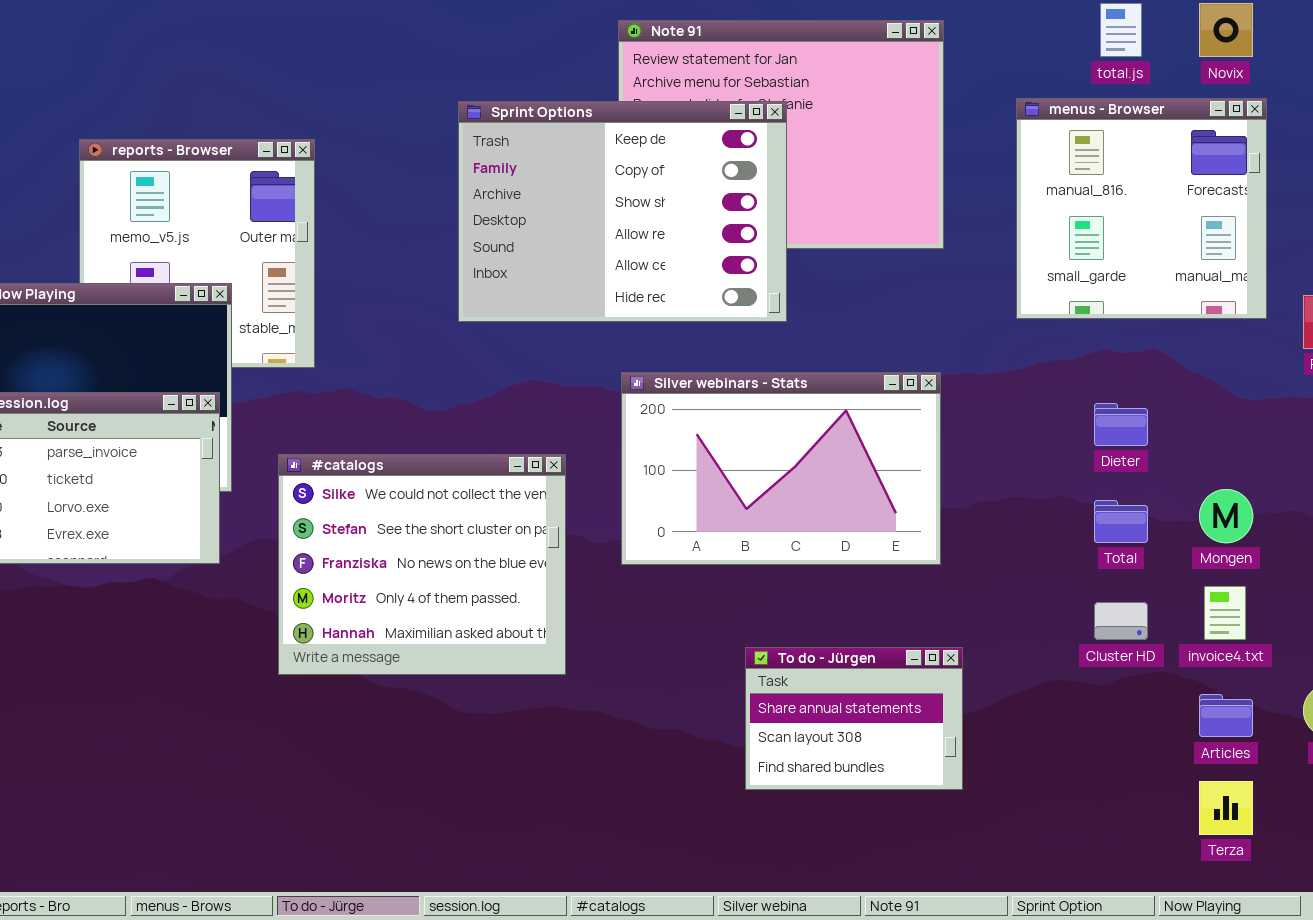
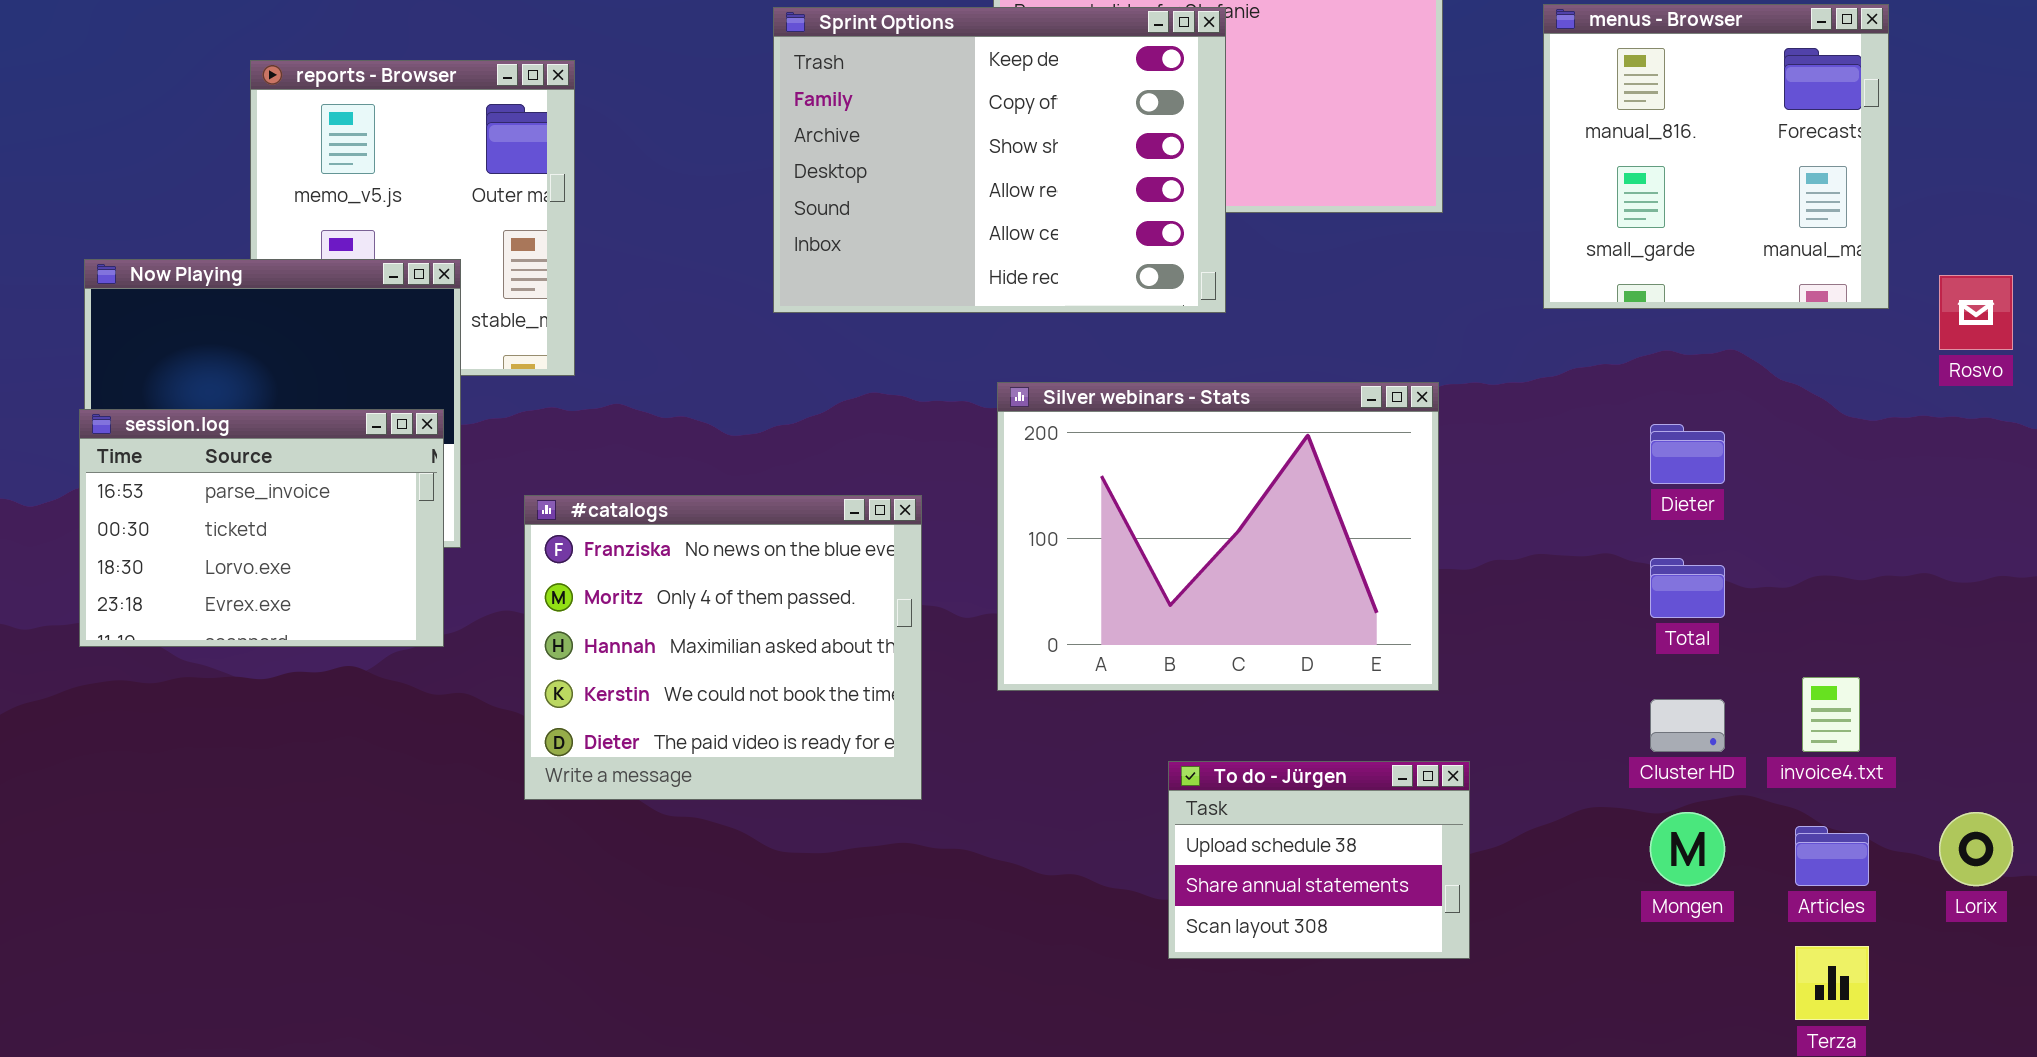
Silver webinars - Stats: [621,372,941,565] -> [997,382,1439,691], resized
#catalogs: [278,454,566,675] -> [524,495,922,800], scrolled down 2 rows
Mongen: [1199,489,1253,543] -> [1650,812,1725,886], moved
To do - Jürgen: [745,647,963,790] -> [1168,761,1470,959], scrolled up 1 row

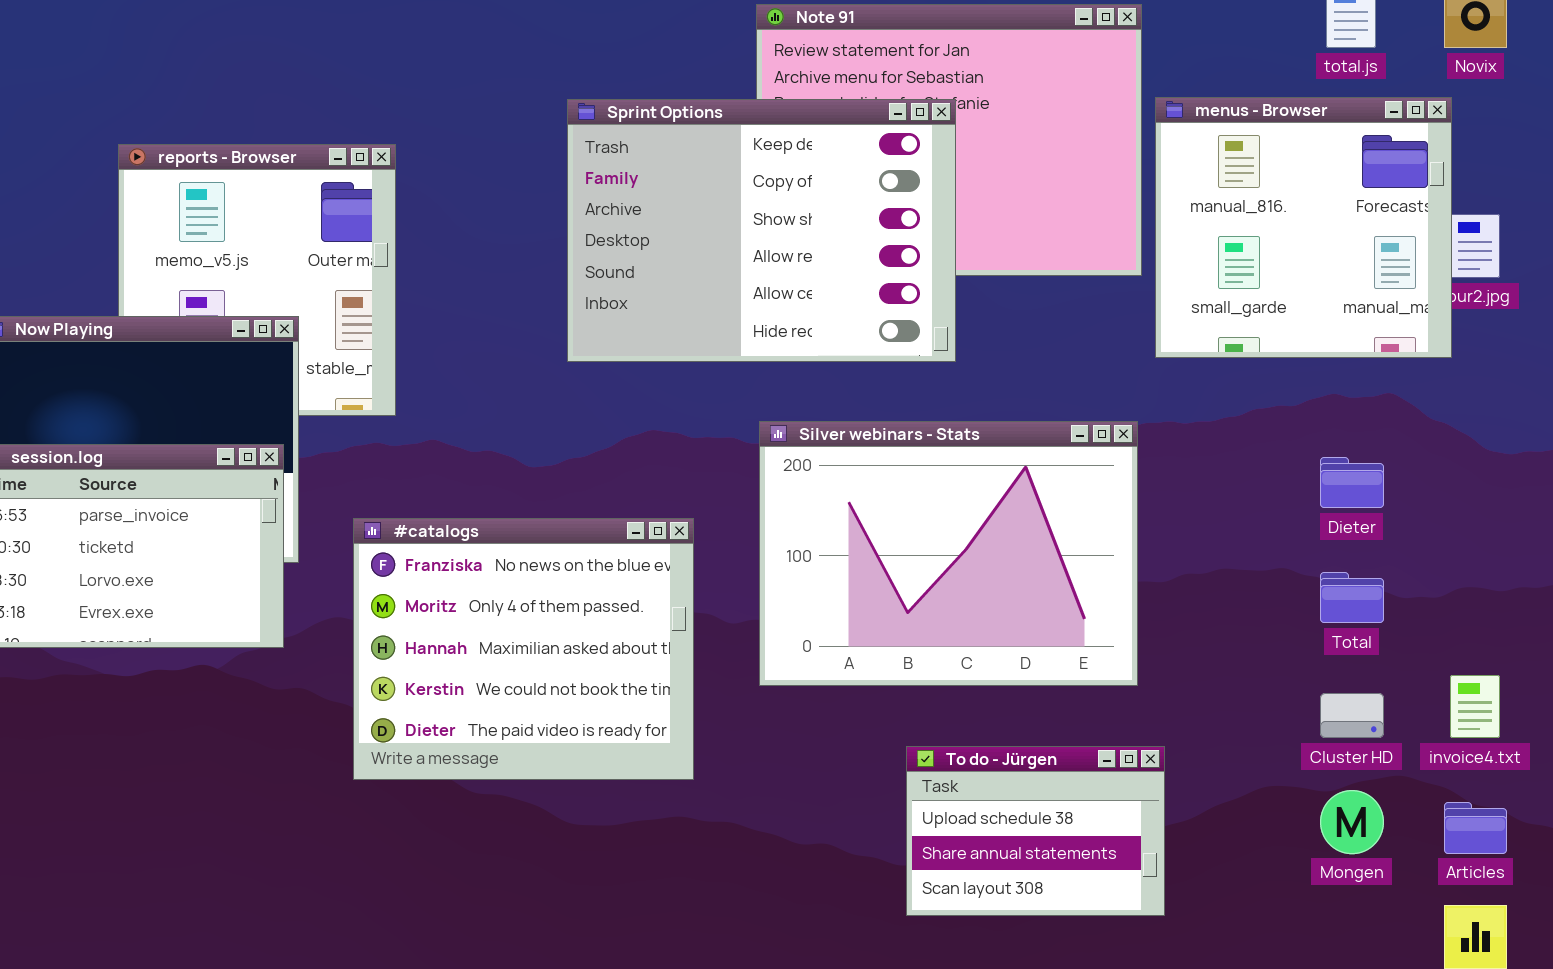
menus - Browser: [1543,4,1889,309] -> [1155,97,1452,358], moved

